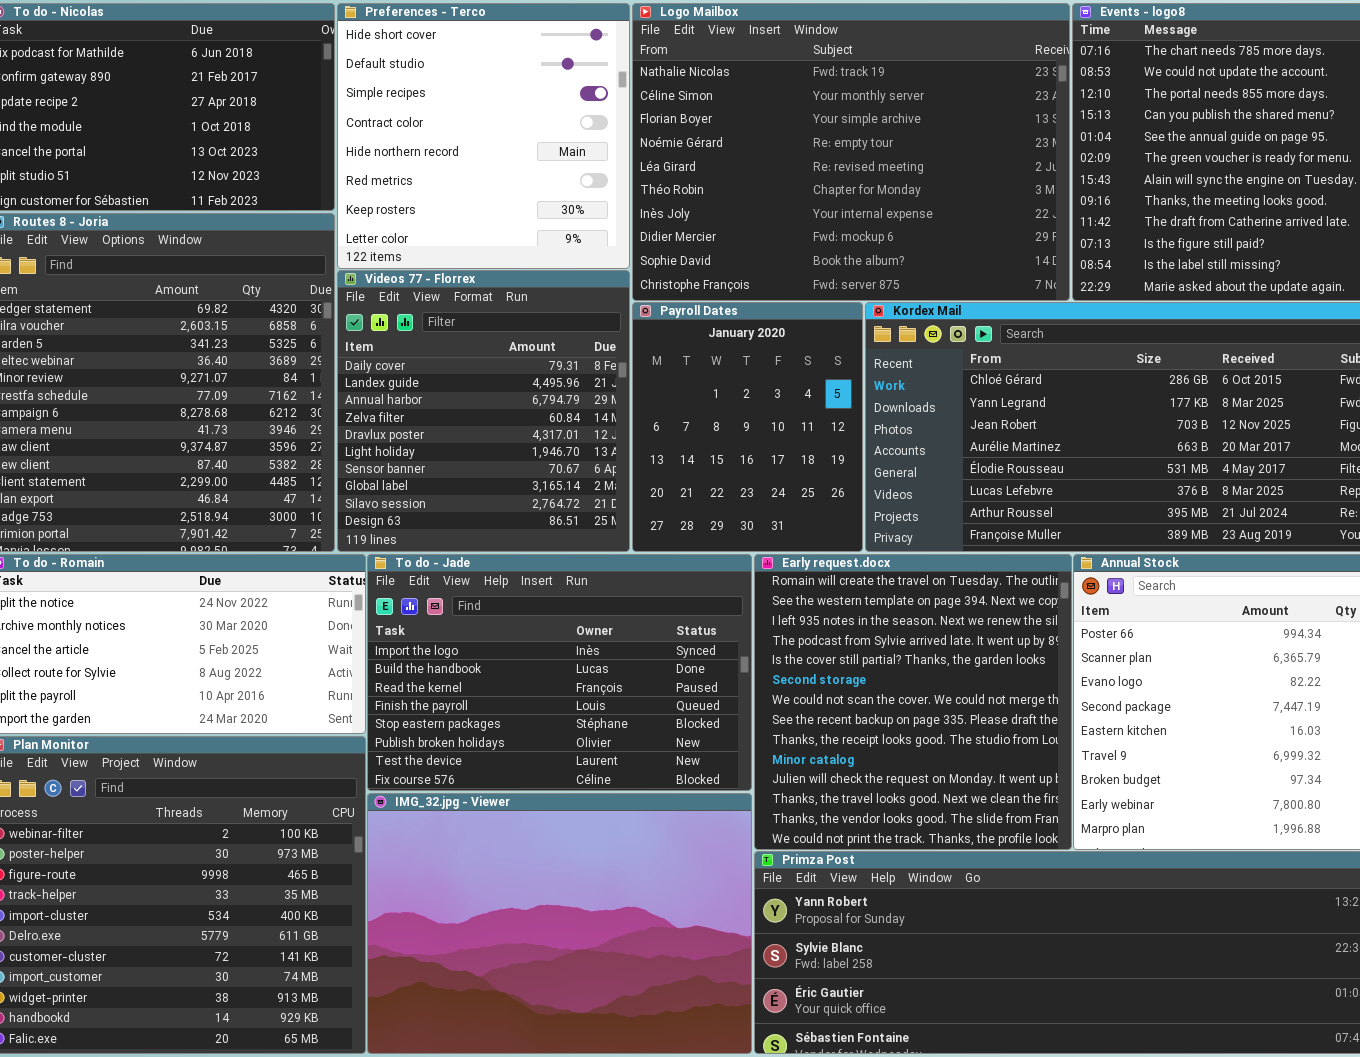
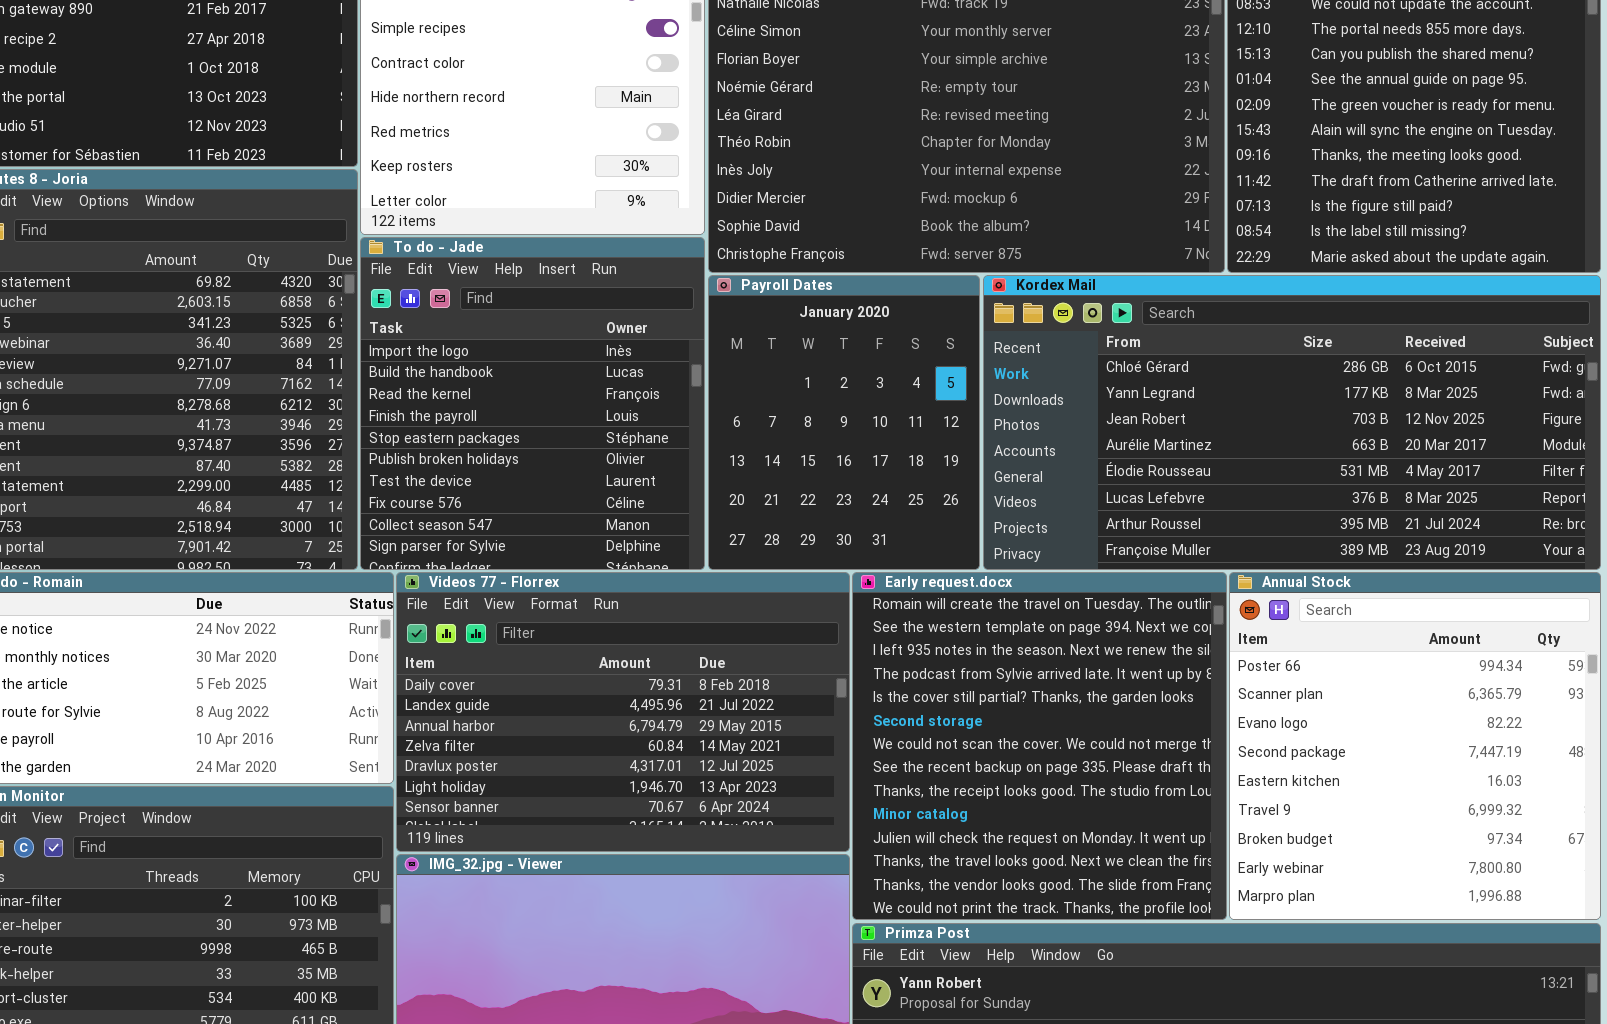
Videos 77 - Florrex: [337,270,630,552] -> [396,572,850,852], moved, resized
To do - Jade: [367,554,752,791] -> [360,237,705,570], moved, resized

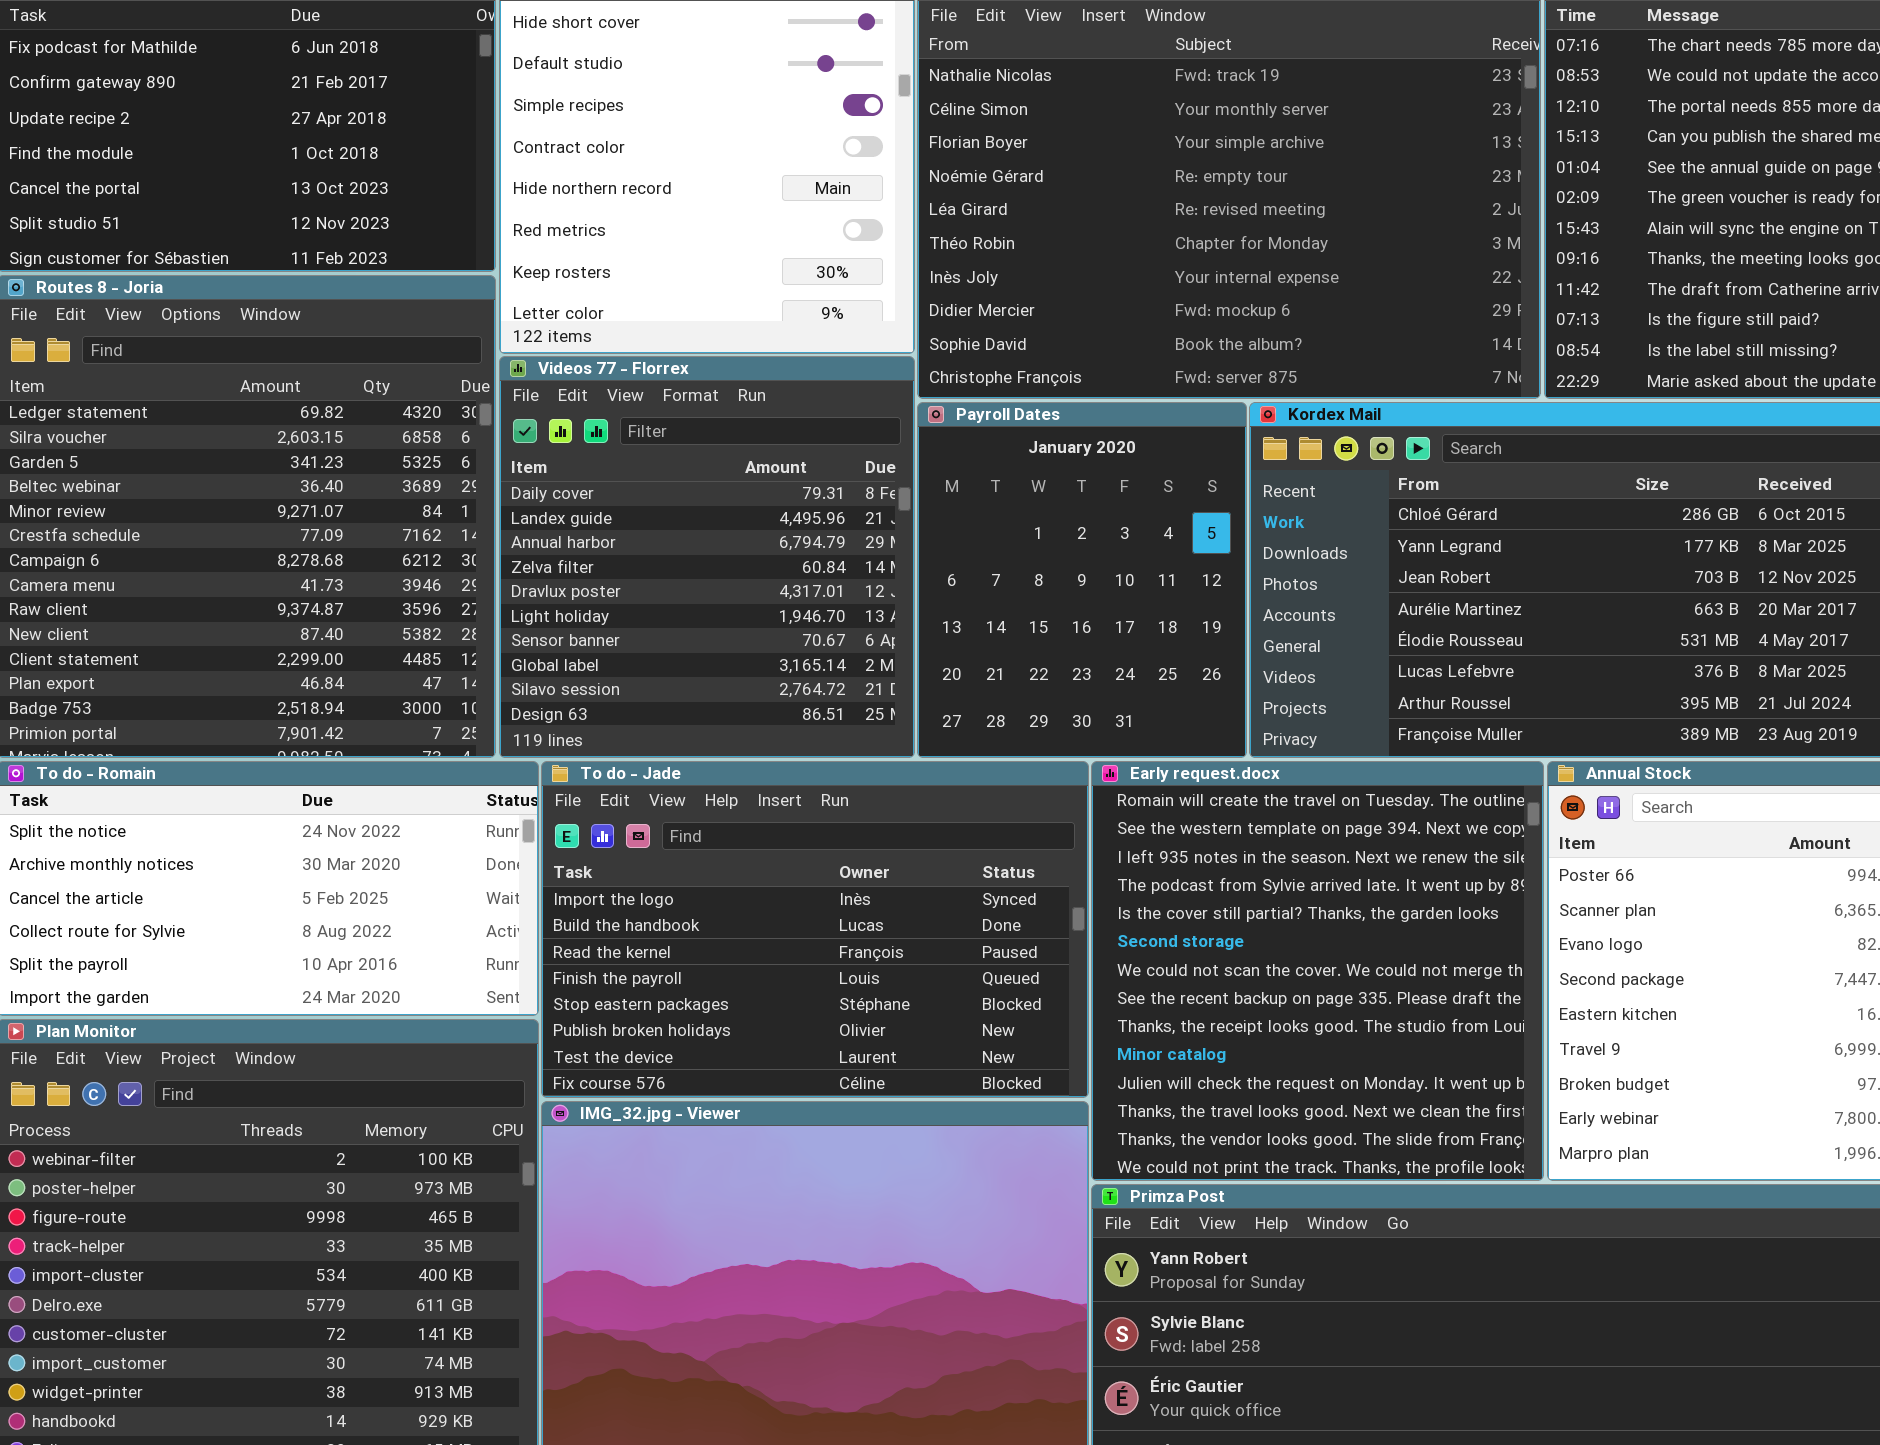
To do - Jade: [360,237,705,570] -> [541,761,1089,1098], moved, resized
Videos 77 - Florrex: [396,572,850,852] -> [499,356,915,758], moved, resized

